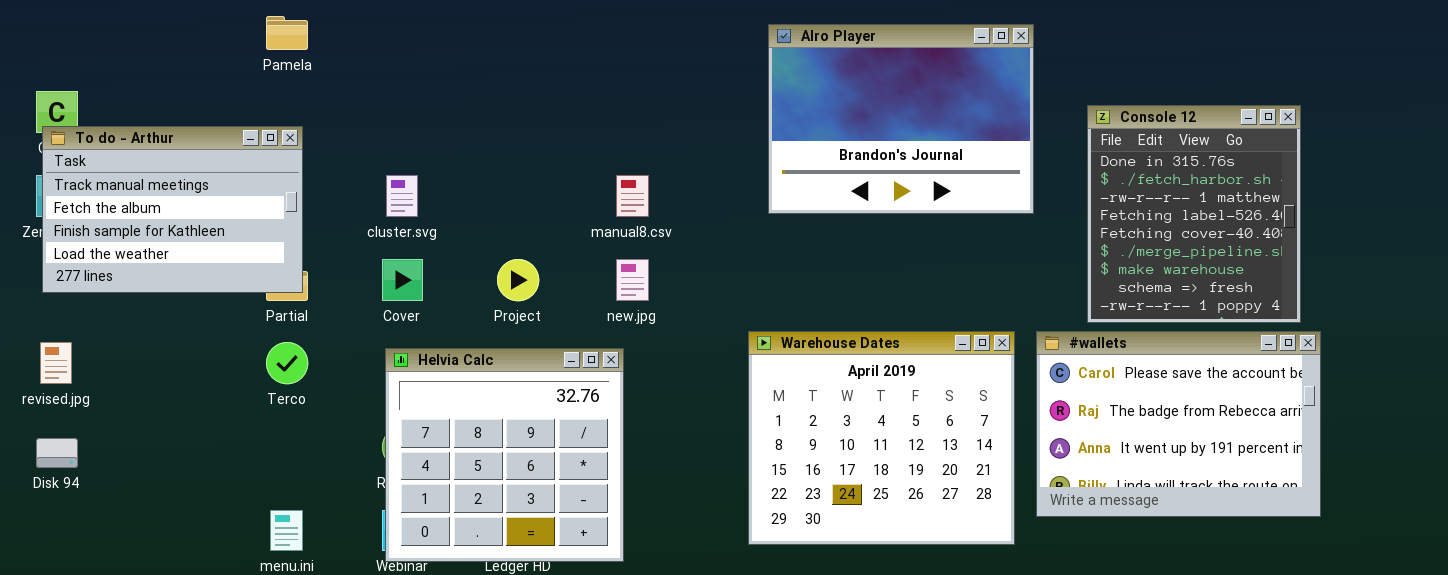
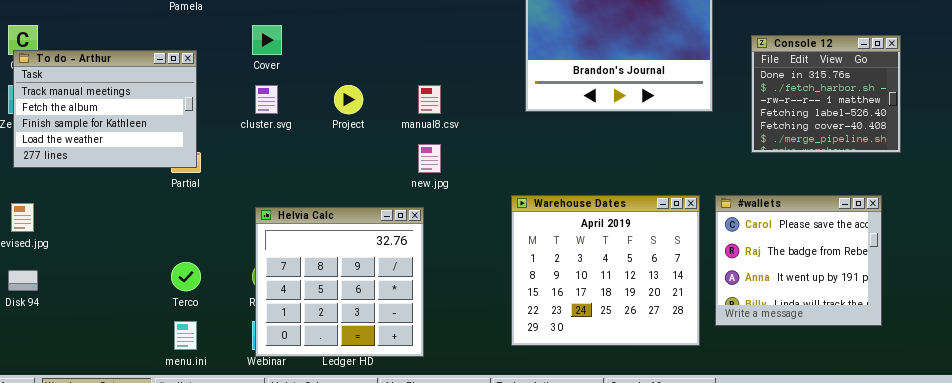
Console 12: [1087,105,1301,323] -> [751,35,901,153], resized
Cover: [382,259,423,301] -> [252,25,282,55], moved
Project: [497,259,539,301] -> [334,85,363,114], moved
#wallets: [1036,331,1321,517] -> [715,195,882,326], resized
Terco: [266,342,308,384] -> [171,262,201,291], moved

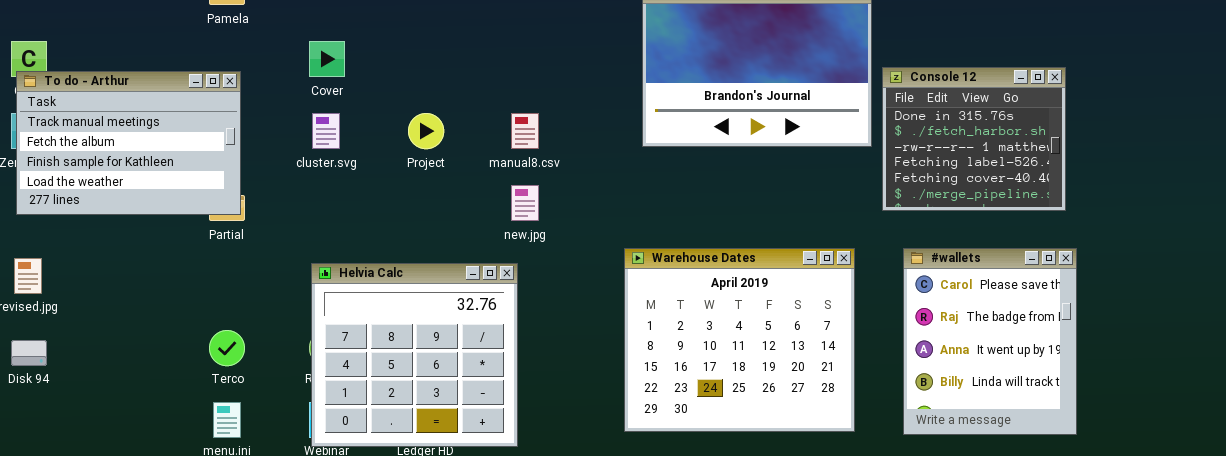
Console 12: [751,35,901,153] -> [882,67,1066,211], moved
#wallets: [715,195,882,326] -> [903,248,1077,435], resized

